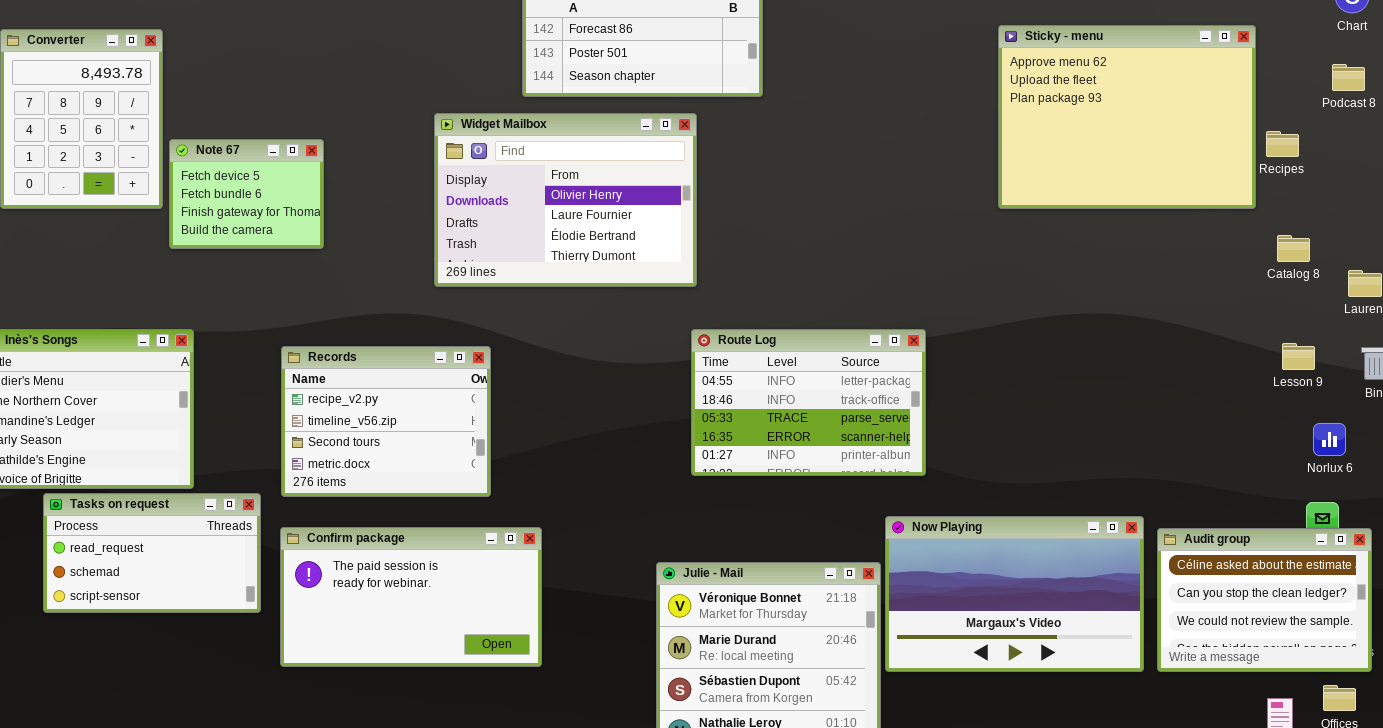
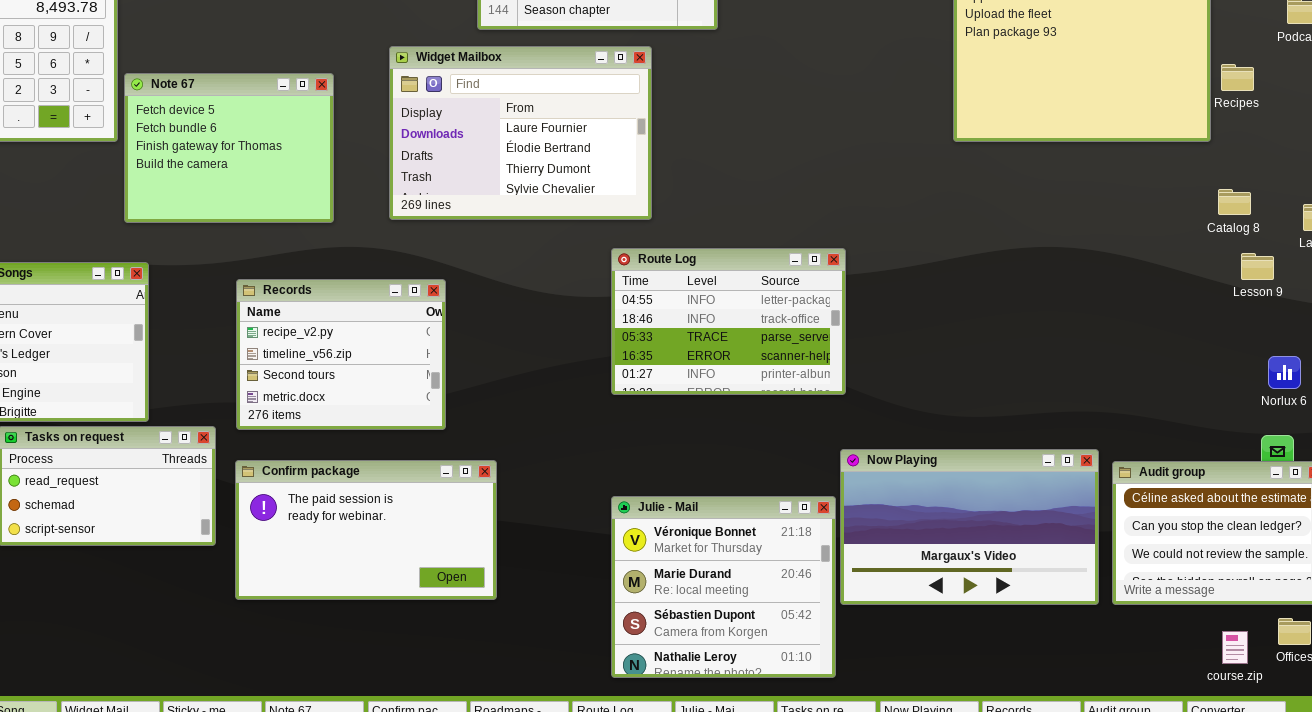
Widget Mailbox: [434,113,697,287] -> [389,46,652,220], scrolled down 1 row
Note 67: [169,139,324,249] -> [124,73,334,223], resized
Catalog 8: [1277,235,1310,262] -> [1218,189,1251,215], moved
Route Log: [691,329,926,476] -> [611,248,846,395], moved
Lesson 9: [1282,343,1315,370] -> [1241,253,1274,280], moved

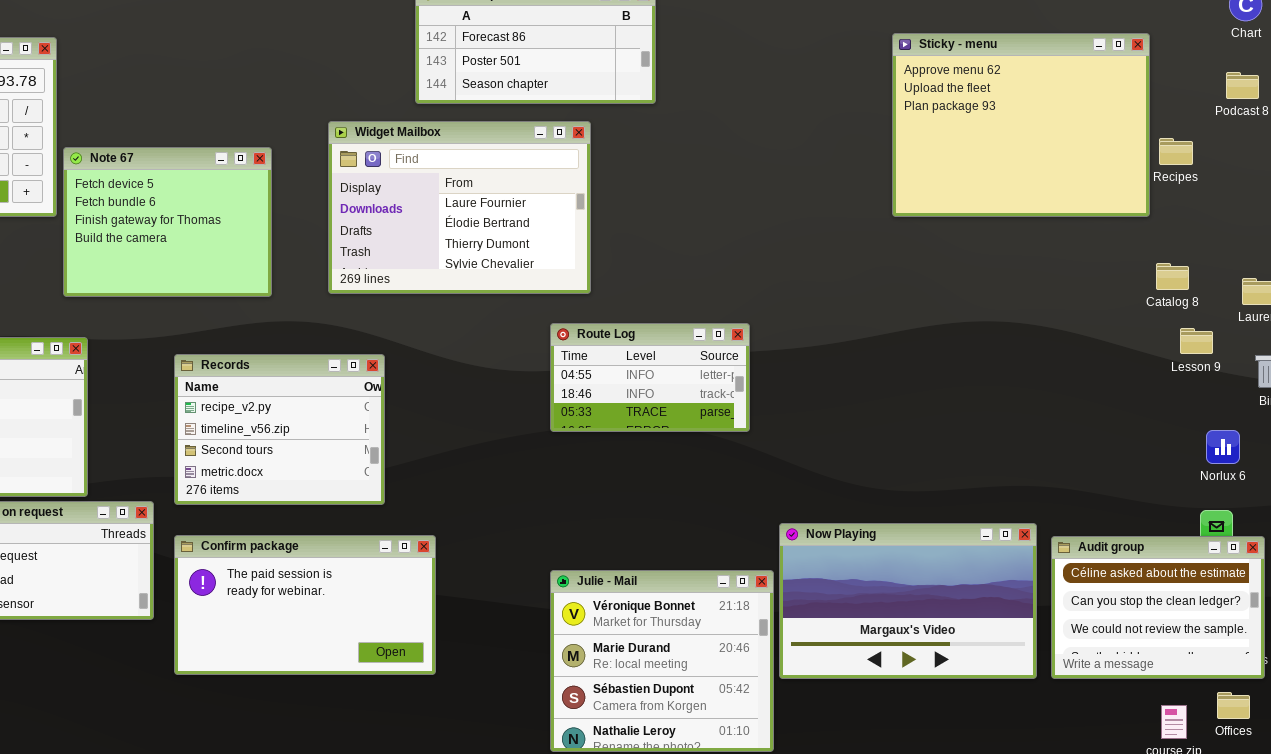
Route Log: [611,248,846,395] -> [550,323,750,432], resized

